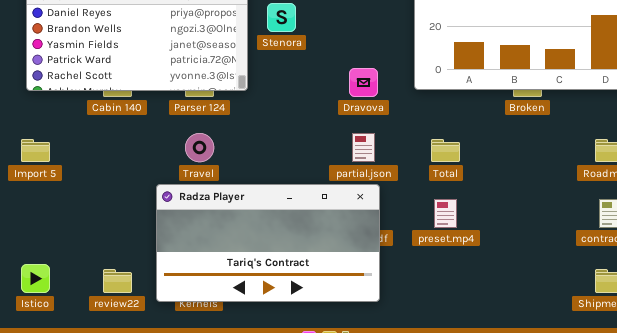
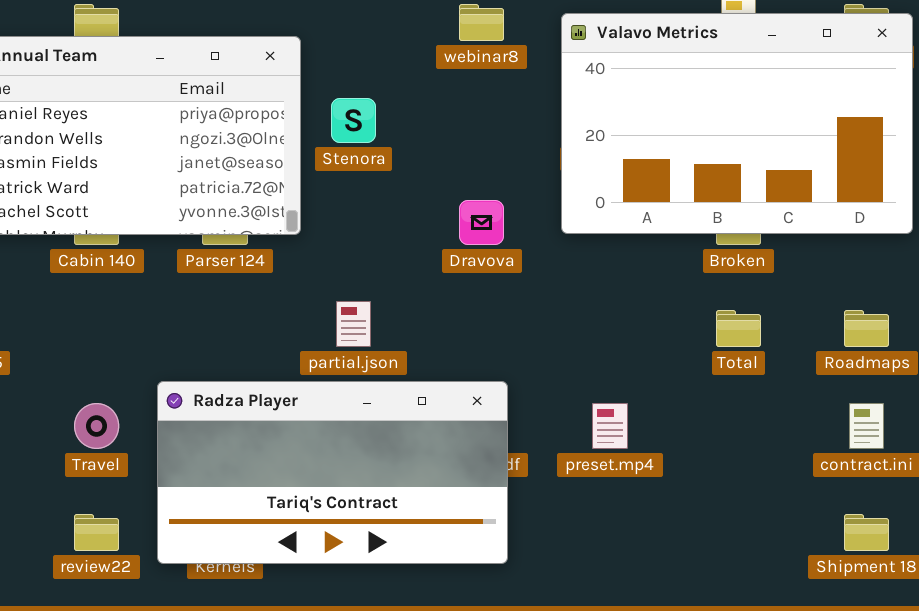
Travel: [185,133,214,162] -> [74,403,119,449], moved
partial.json: [352,133,375,162] -> [336,301,371,347], moved
Total: [431,139,460,162] -> [716,310,761,347], moved

